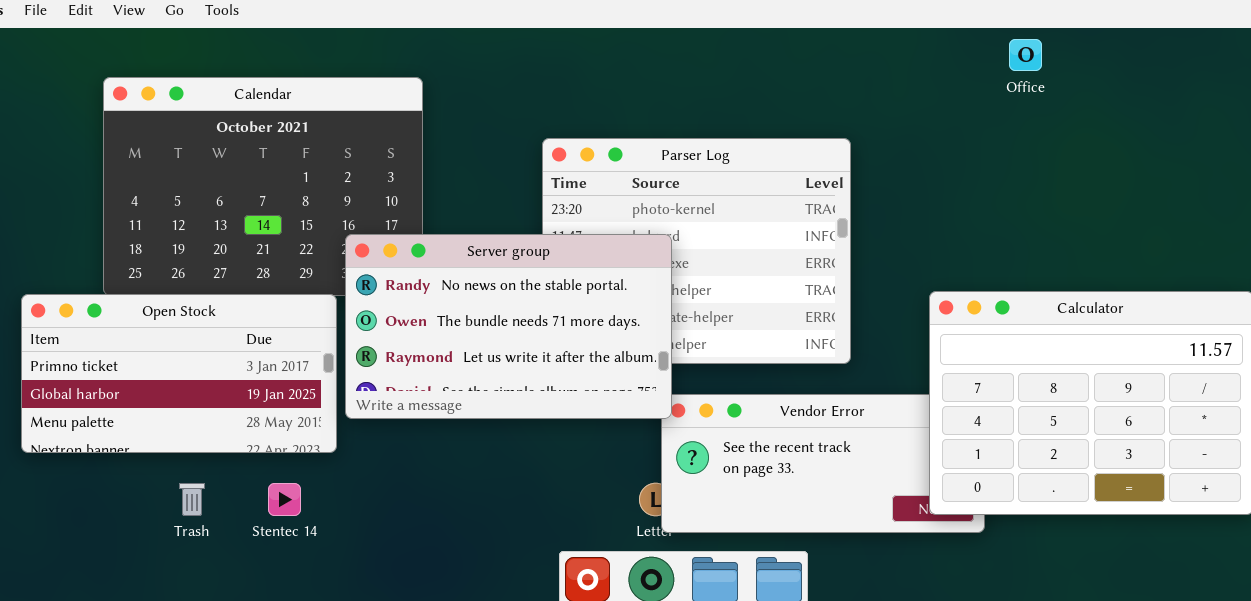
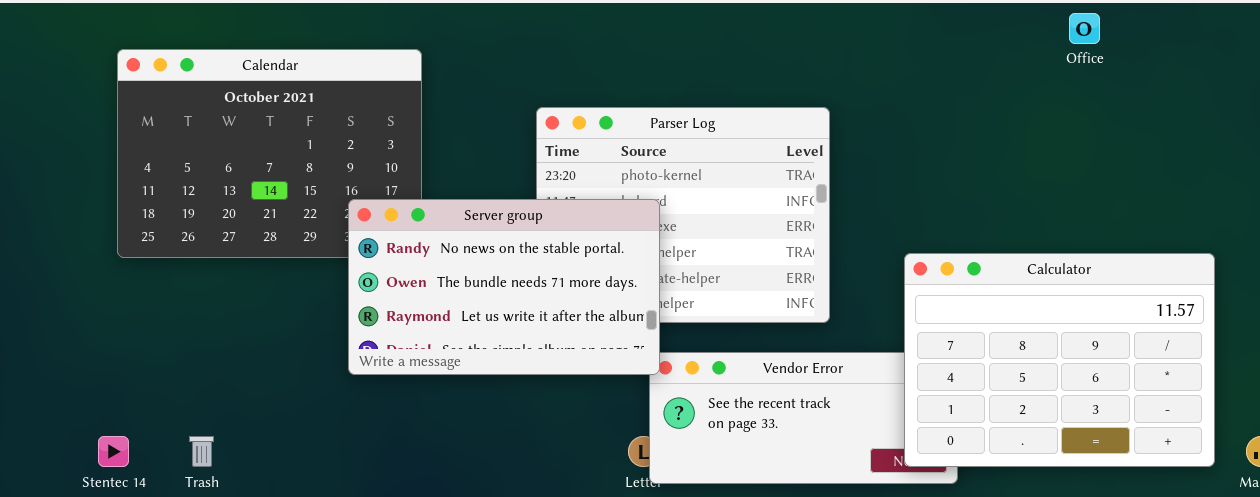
Office: [1009,39,1042,71] -> [1069,13,1100,44], moved
Open Stock: [21,294,337,453] -> none, closed
Stentec 14: [268,483,301,516] -> [98,436,129,467], moved

